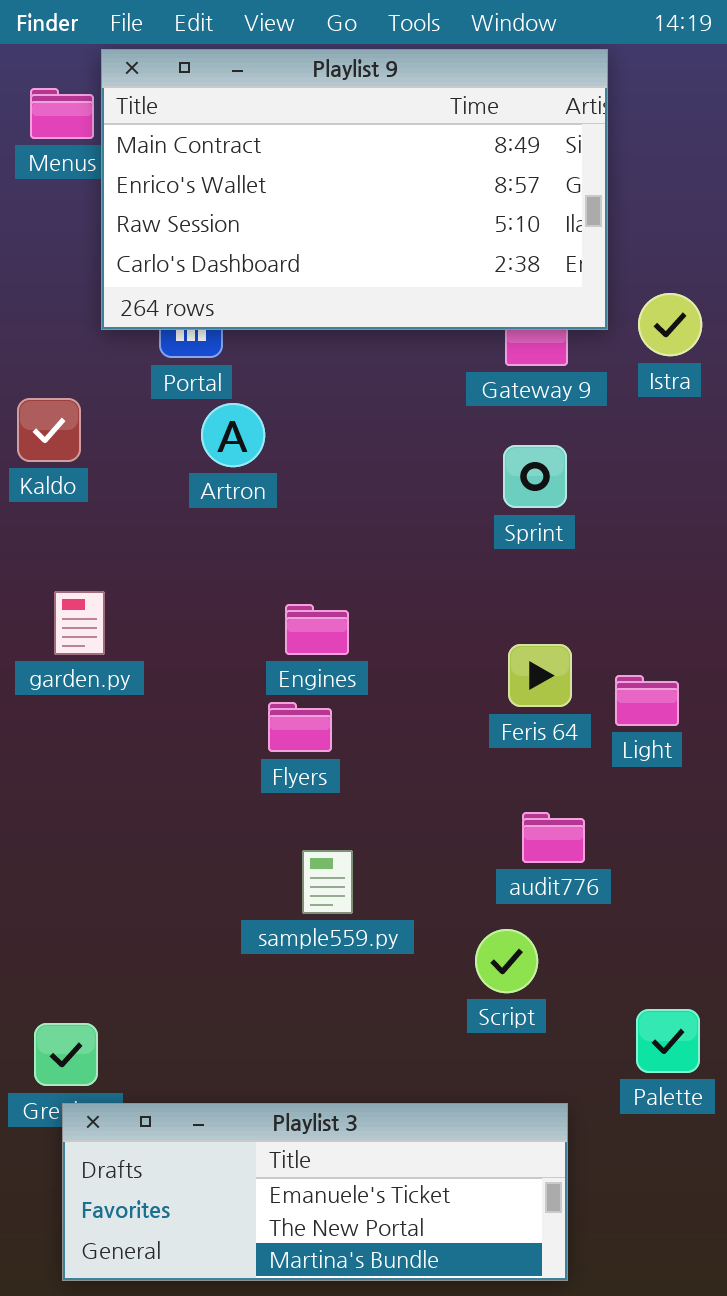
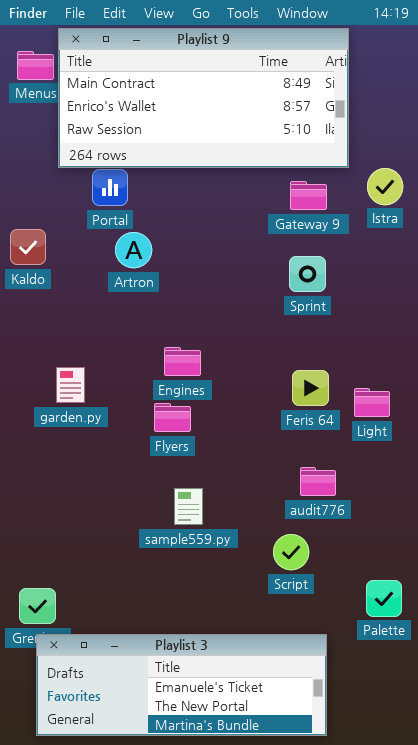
Playlist 9: [101,49,608,330] -> [58,28,349,168], resized
garden.py: [54,591,105,655] -> [56,367,85,403], moved

